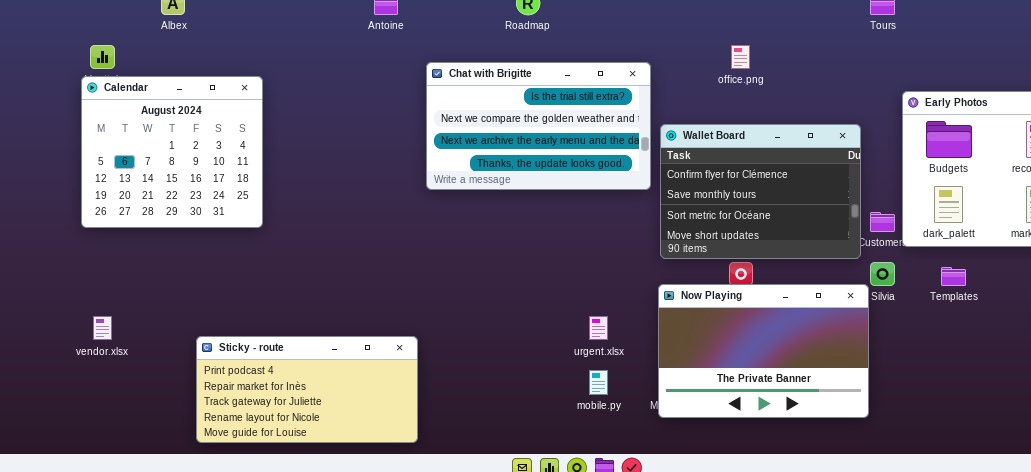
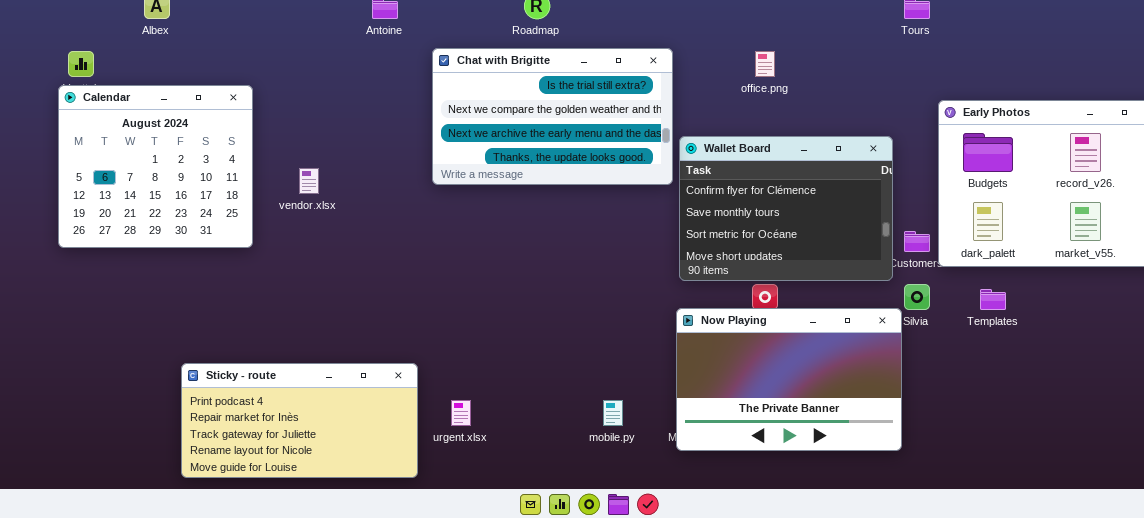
Chat with Brigitte: [426,62,651,190] -> [432,48,673,185], moved
vendor.xlsx: [93,316,112,340] -> [299,168,319,194], moved
urgent.xlsx: [589,316,608,340] -> [451,400,471,426], moved

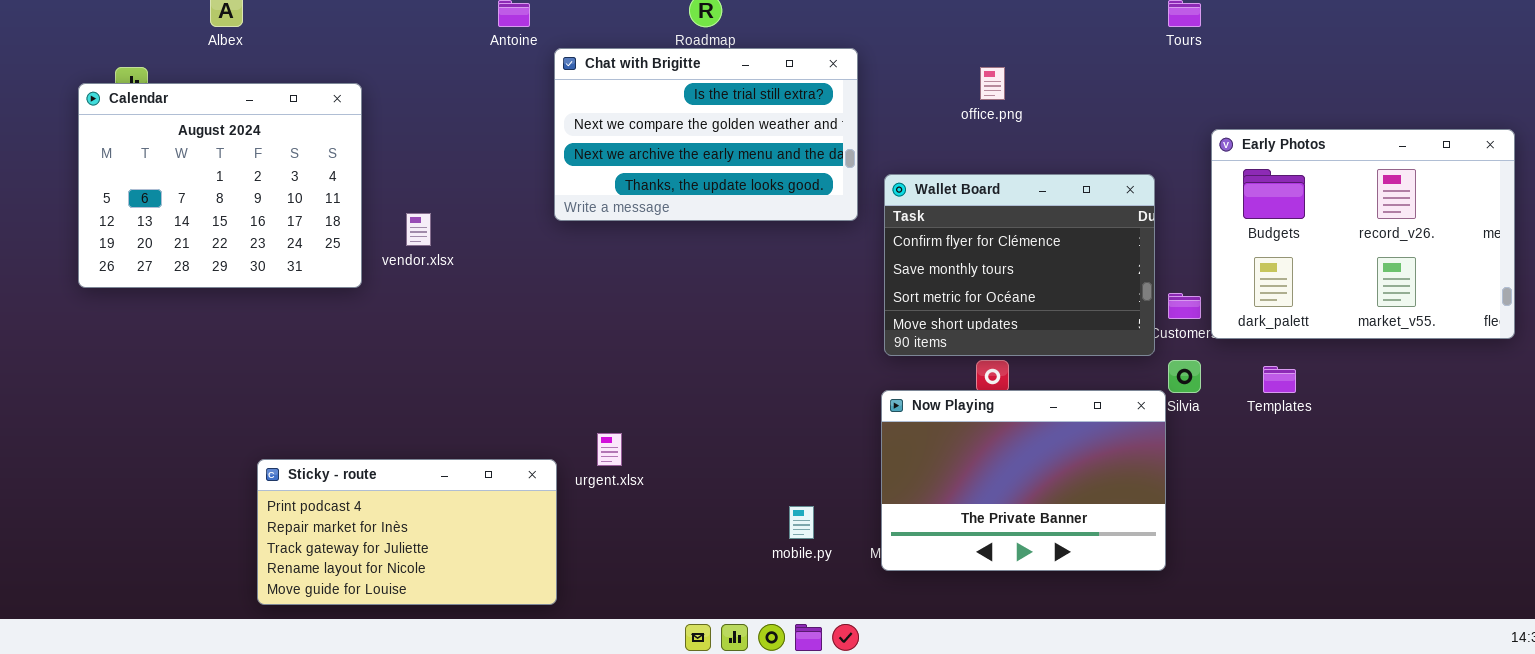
Chat with Brigitte: [432,48,673,185] -> [554,48,858,221], moved
Calendar: [58,85,253,248] -> [78,83,362,288], moved, resized
urgent.xlsx: [451,400,471,426] -> [597,433,622,466], moved

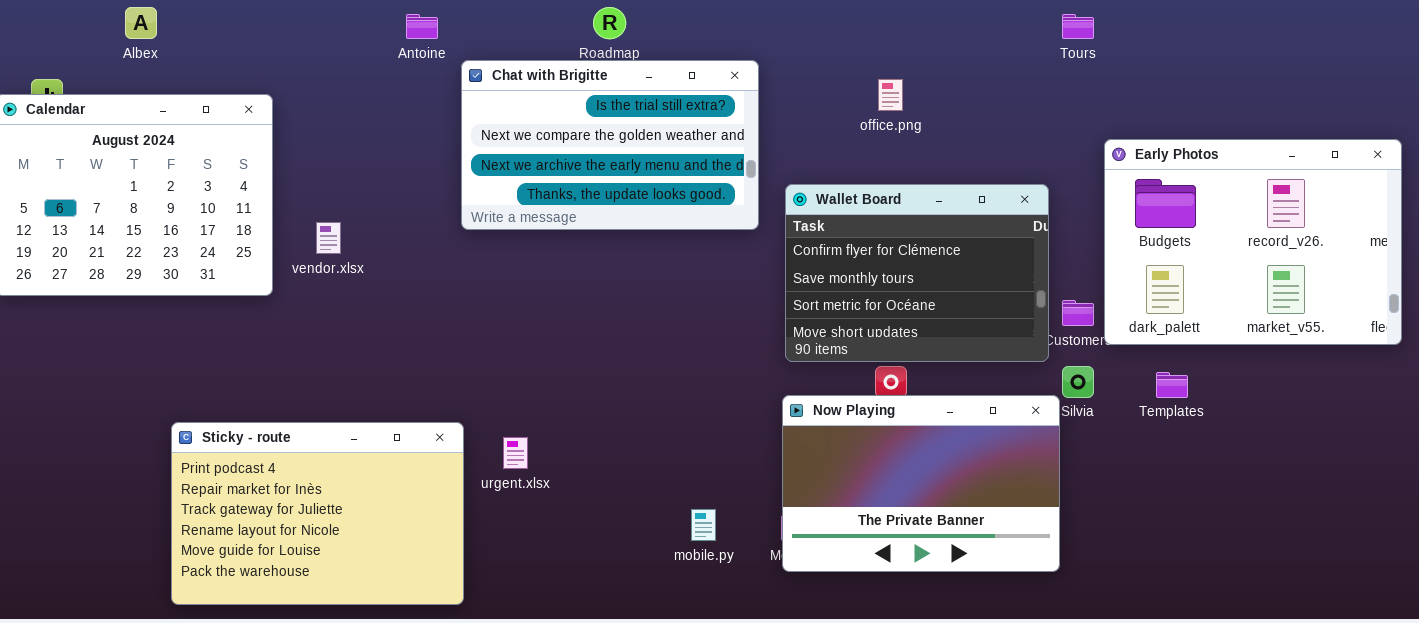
Sticky - route: [257,459,557,605] -> [171,422,464,605], resized

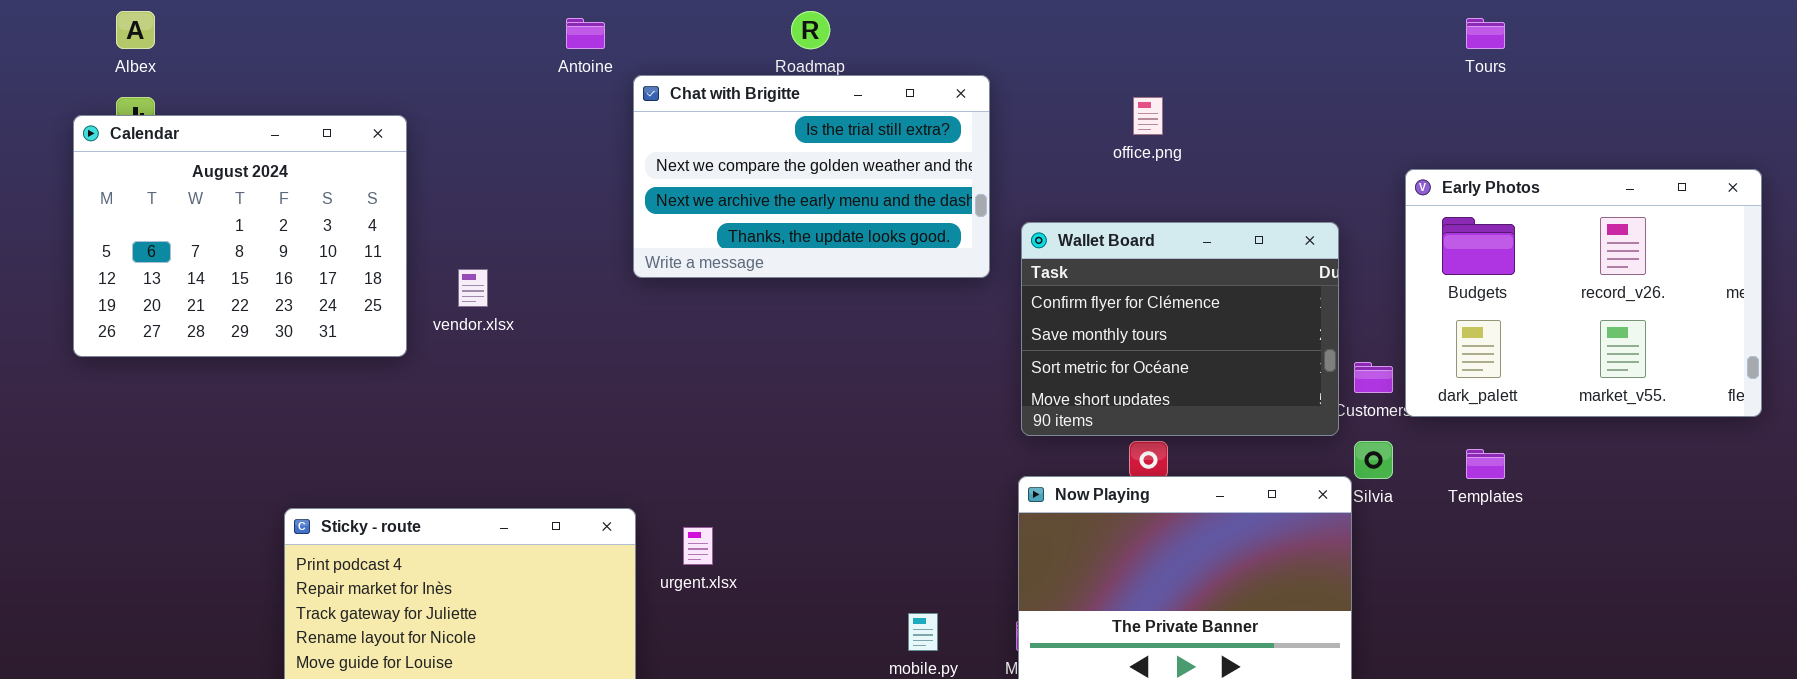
Albex: [125,7,157,39] -> [116,11,155,49], moved
Tours: [1062,14,1094,39] -> [1466,18,1505,49], moved

